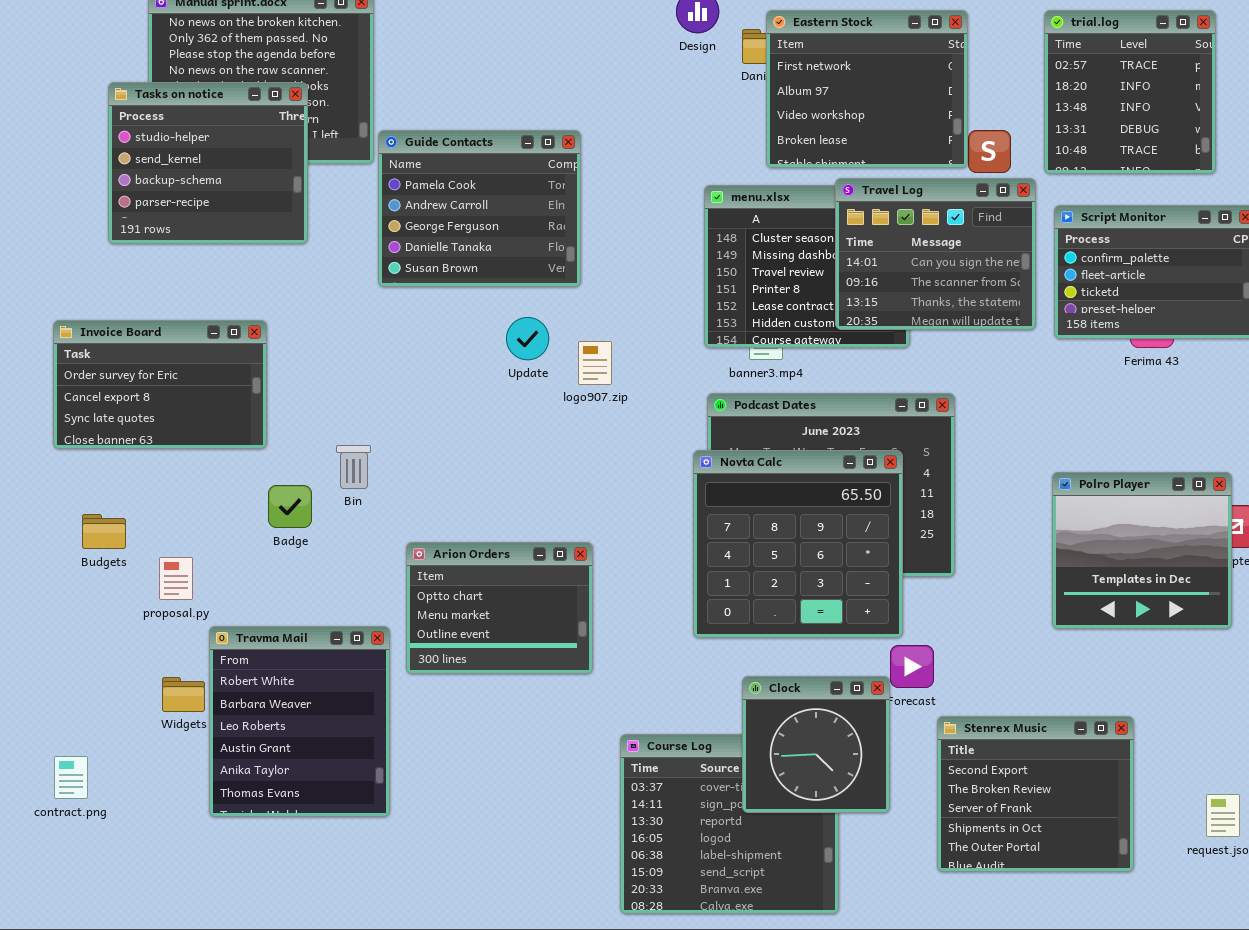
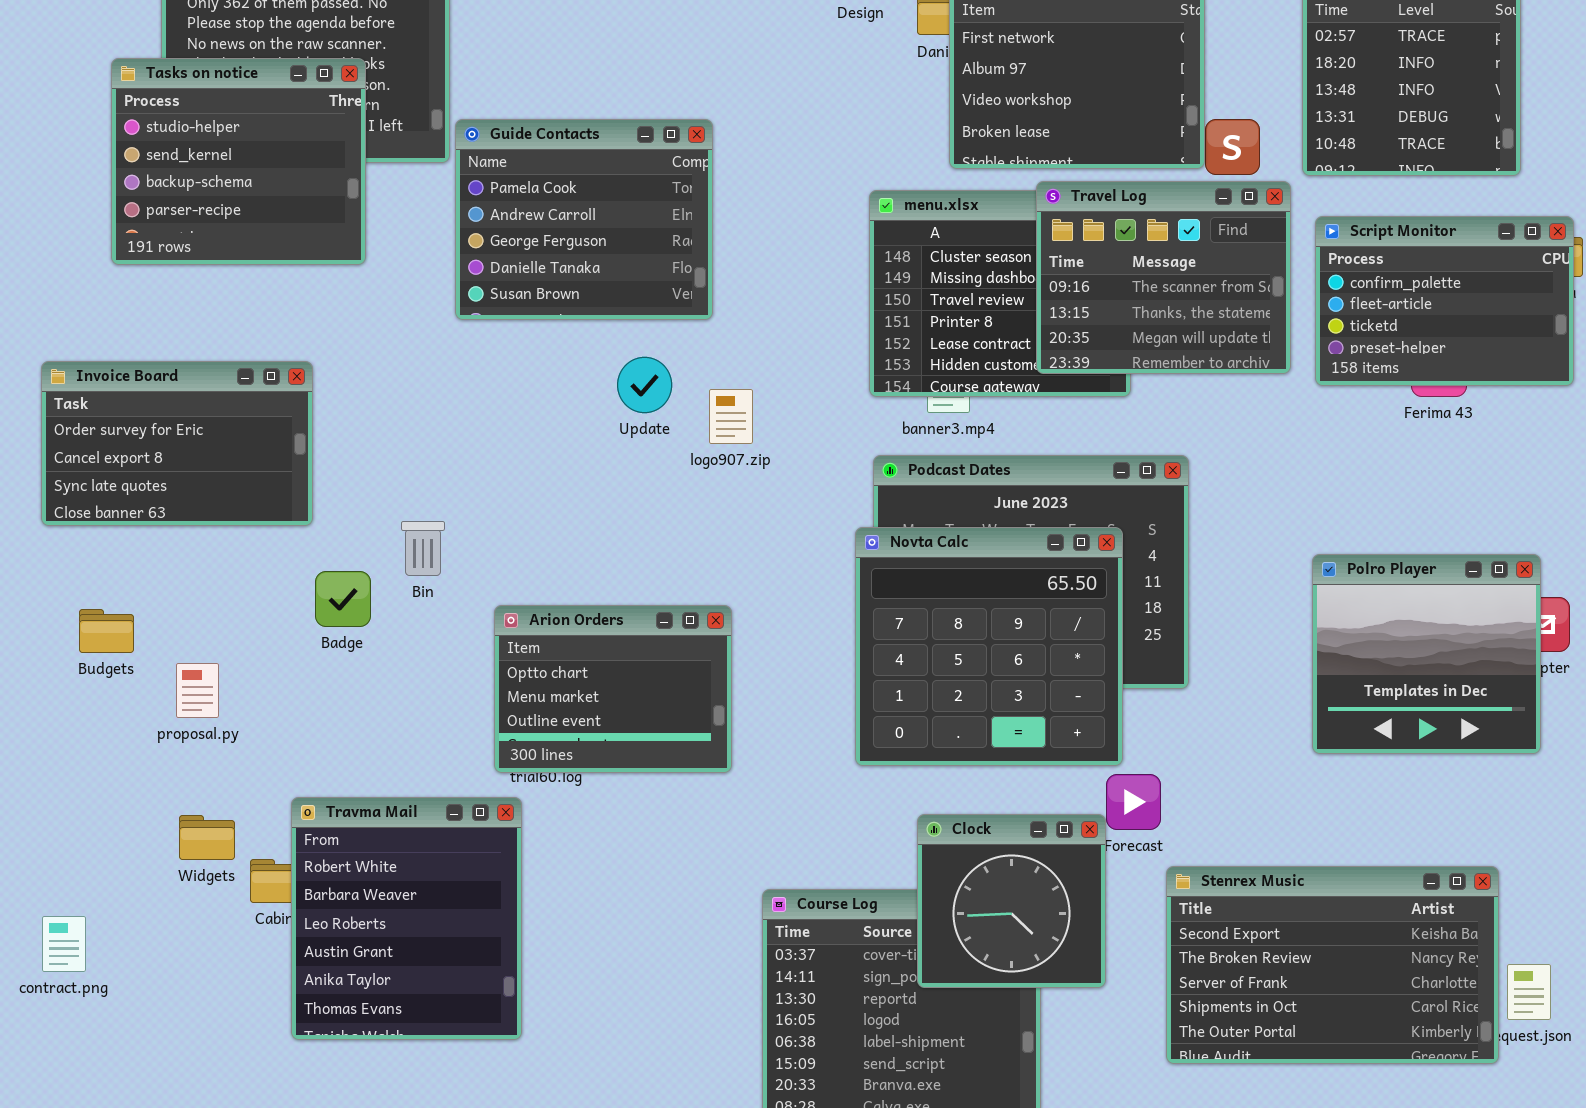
Travel Log: [835,178,1036,330] -> [1036,181,1291,374], scrolled down 1 row
Arion Orders: [406,542,593,674] -> [494,605,732,773], moved
Travma Mail: [209,626,390,817] -> [291,797,522,1040], moved
Stenrex Music: [937,716,1134,872] -> [1166,866,1499,1064], resized

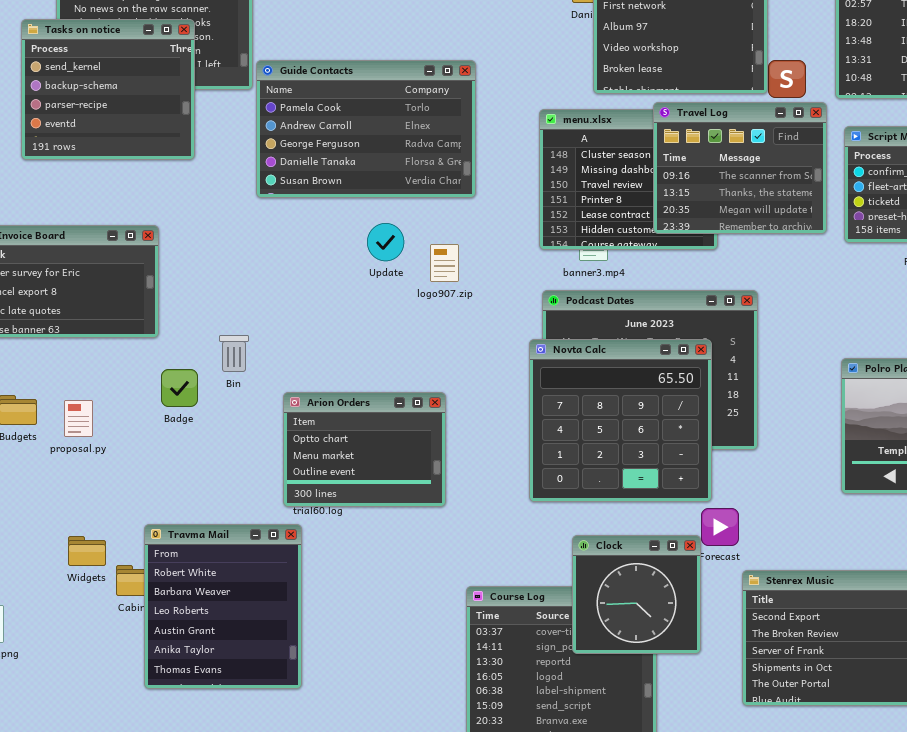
Tasks on notice: [111,58,366,265] -> [21,19,195,160], scrolled down 1 row
Guide Contacts: [455,119,713,320] -> [256,60,476,198], resized
proposal.py: [176,663,219,718] -> [64,400,93,437], moved

